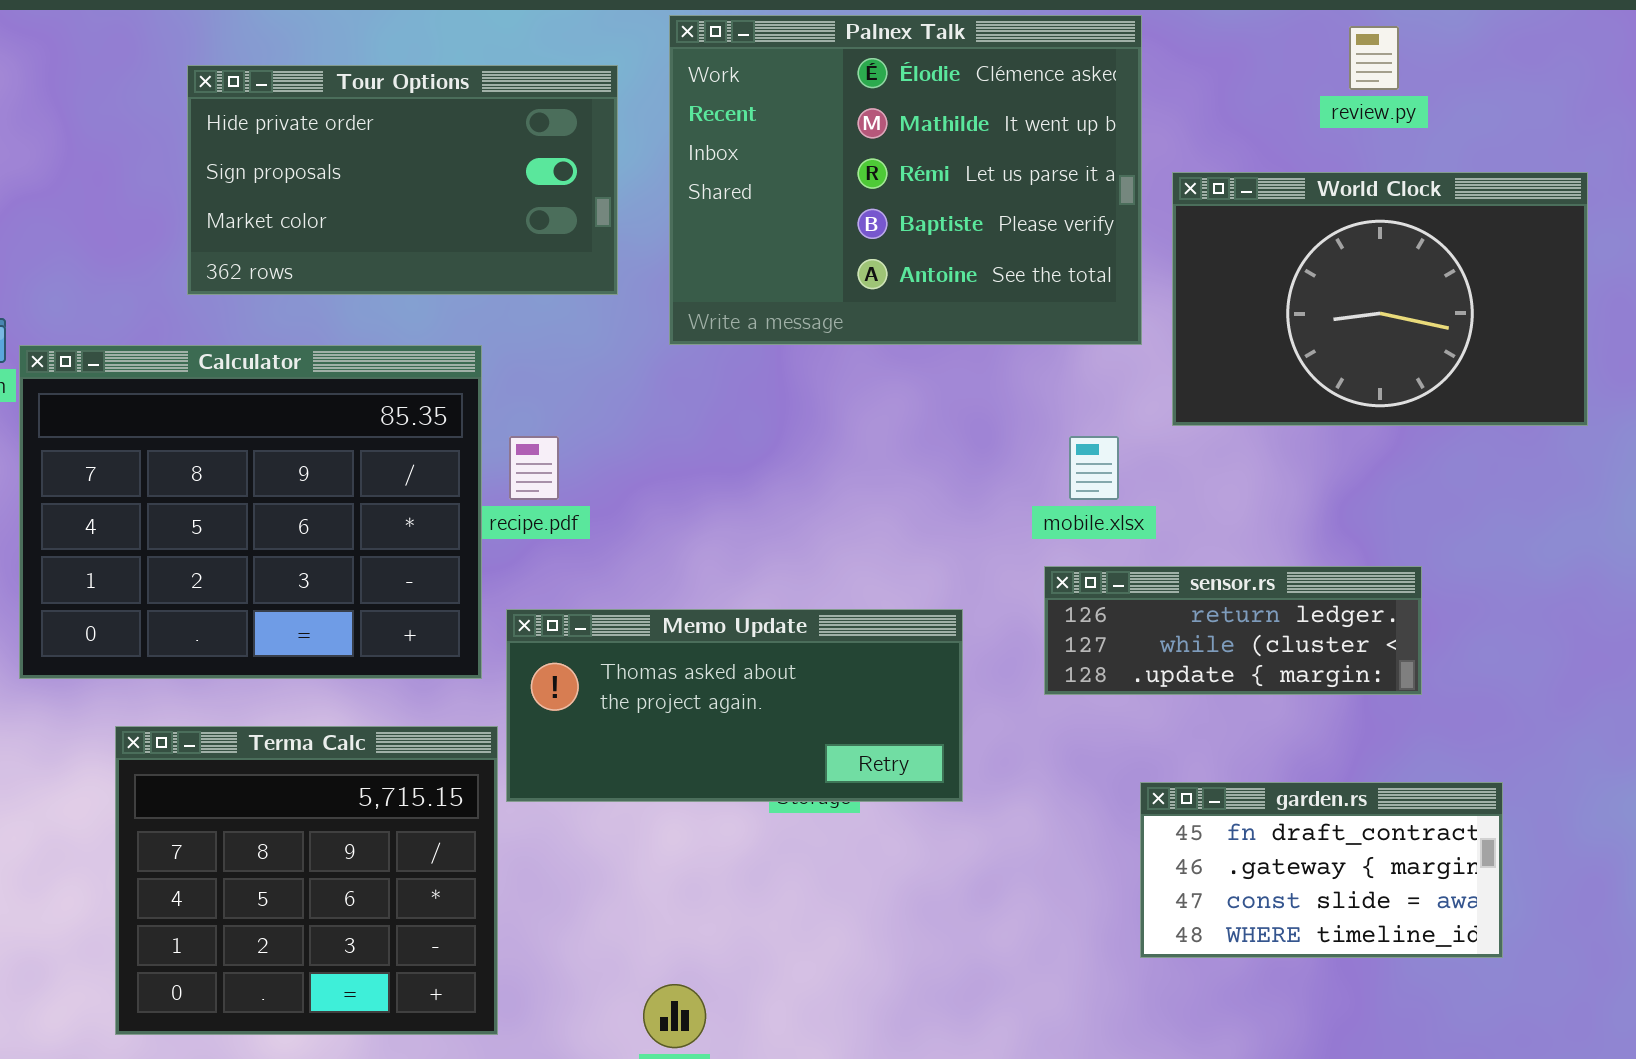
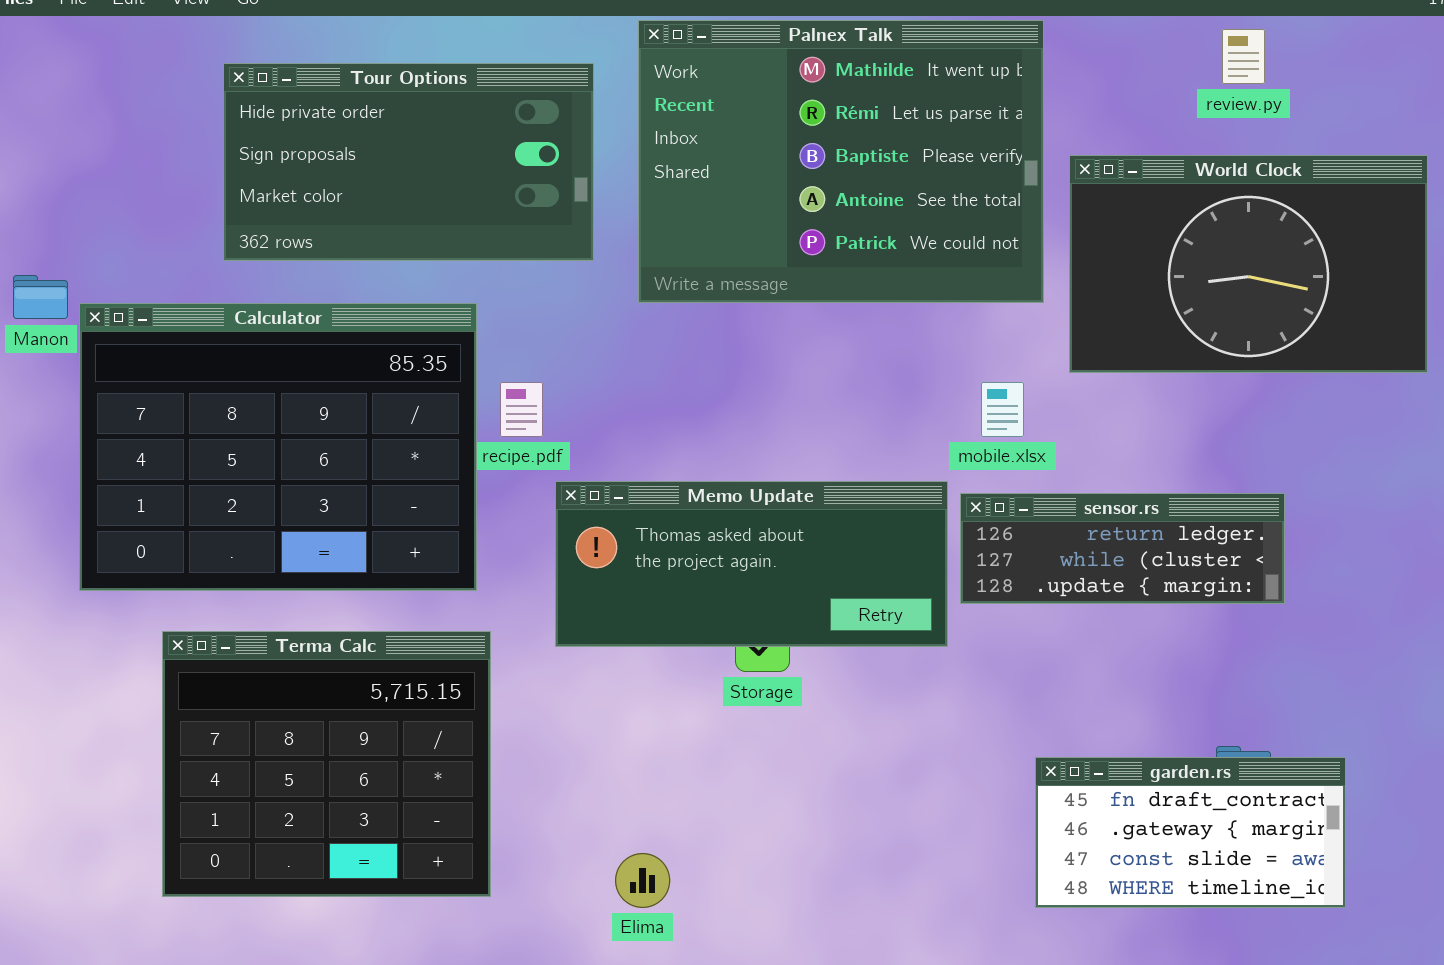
Palnex Talk: [669,15,1142,345] -> [638,20,1044,303], scrolled down 1 row
Memo Update: [506,609,963,802] -> [555,481,948,647], moved
garden.rs: [1140,782,1503,958] -> [1035,757,1346,908], moved

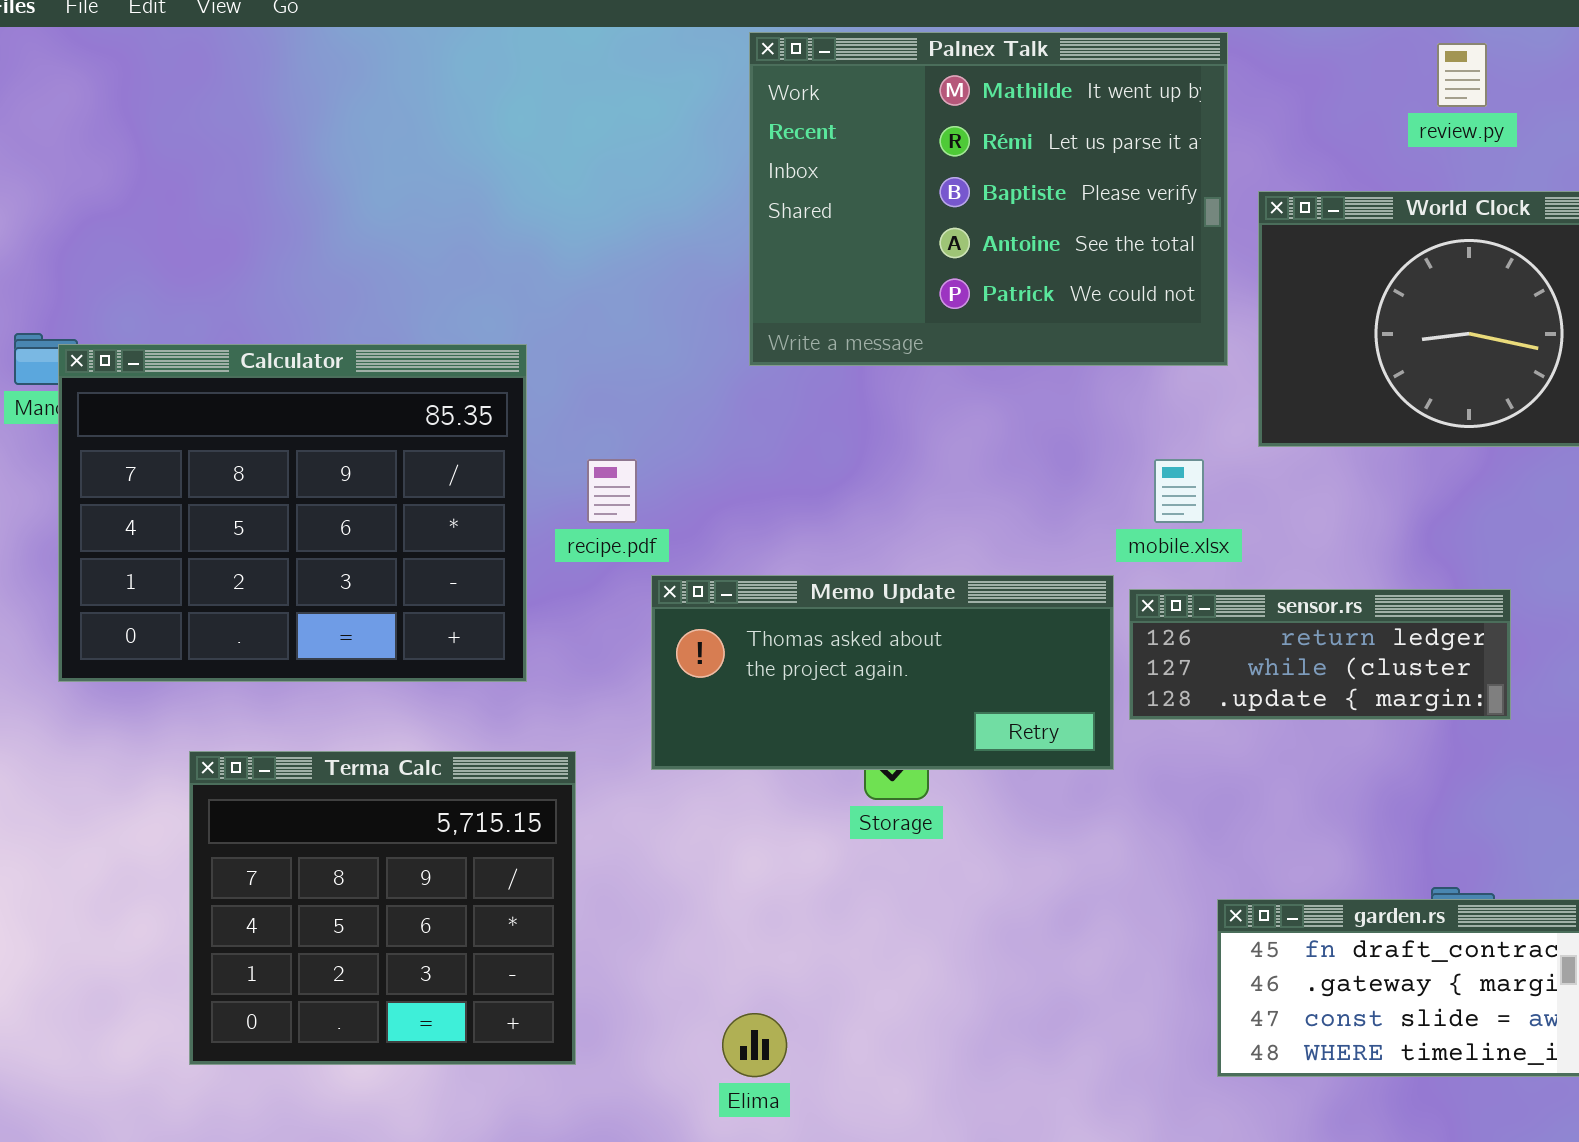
Tour Options: [223,63,594,261] -> none, closed
Calculator: [79,303,477,591] -> [58,344,527,682], moved

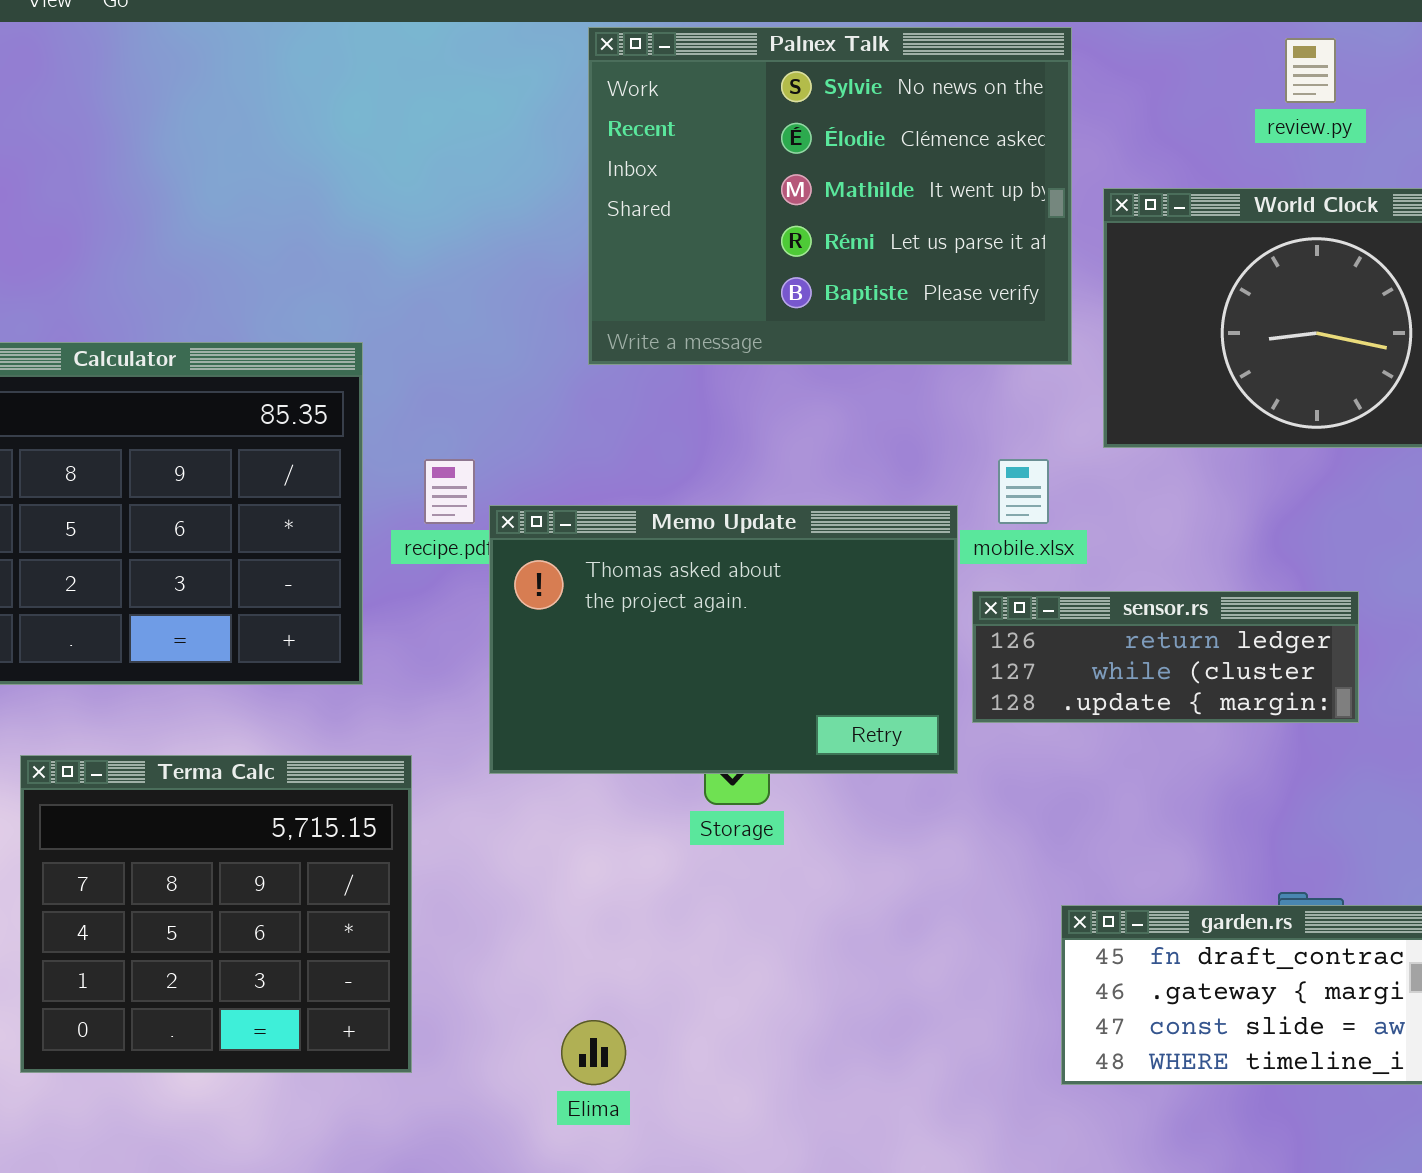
Palnex Talk: [749,32,1228,366] -> [588,27,1072,365], scrolled up 2 rows
Memo Update: [651,575,1114,770] -> [489,505,958,774], resized

